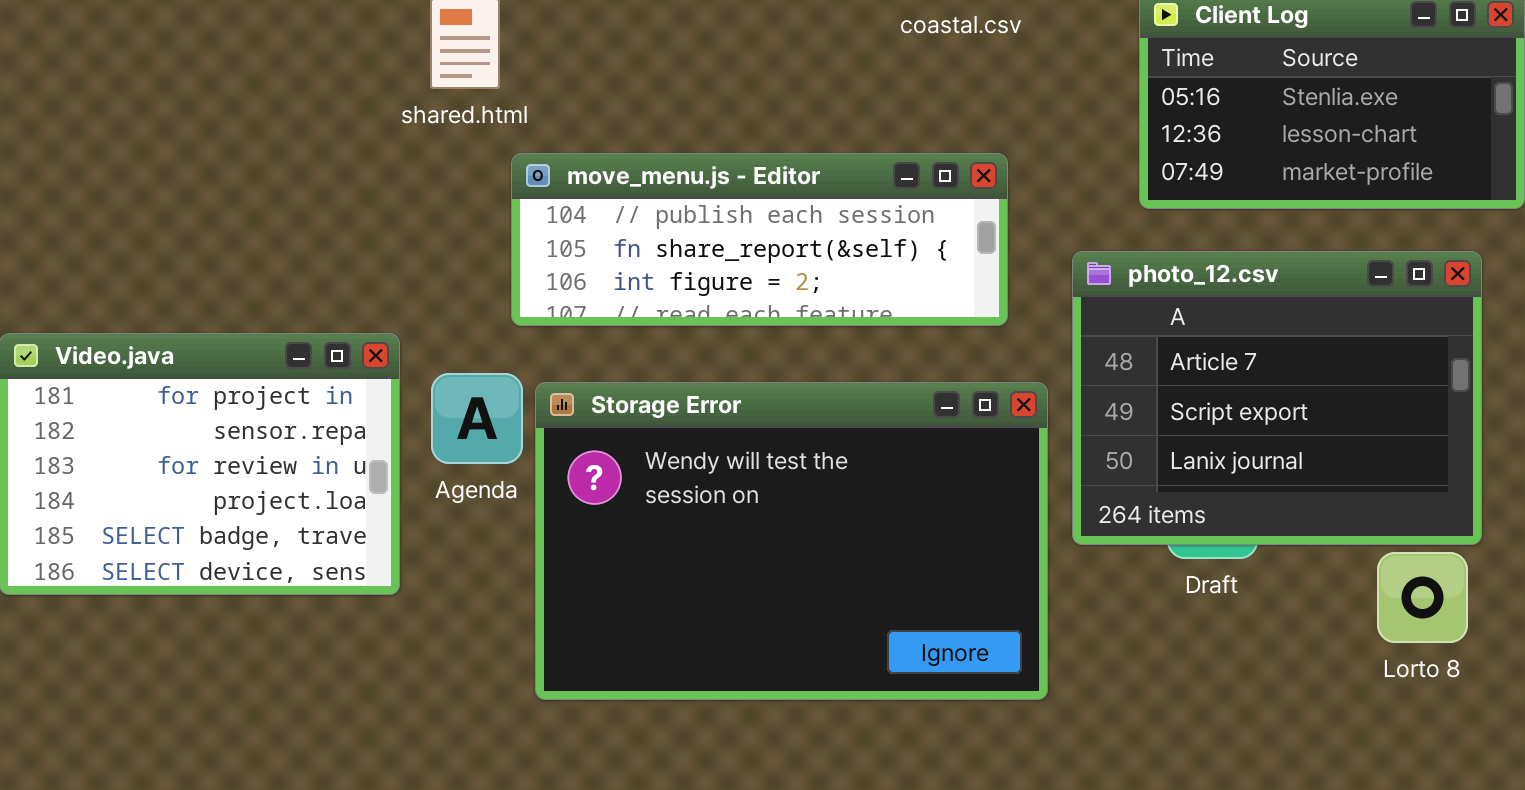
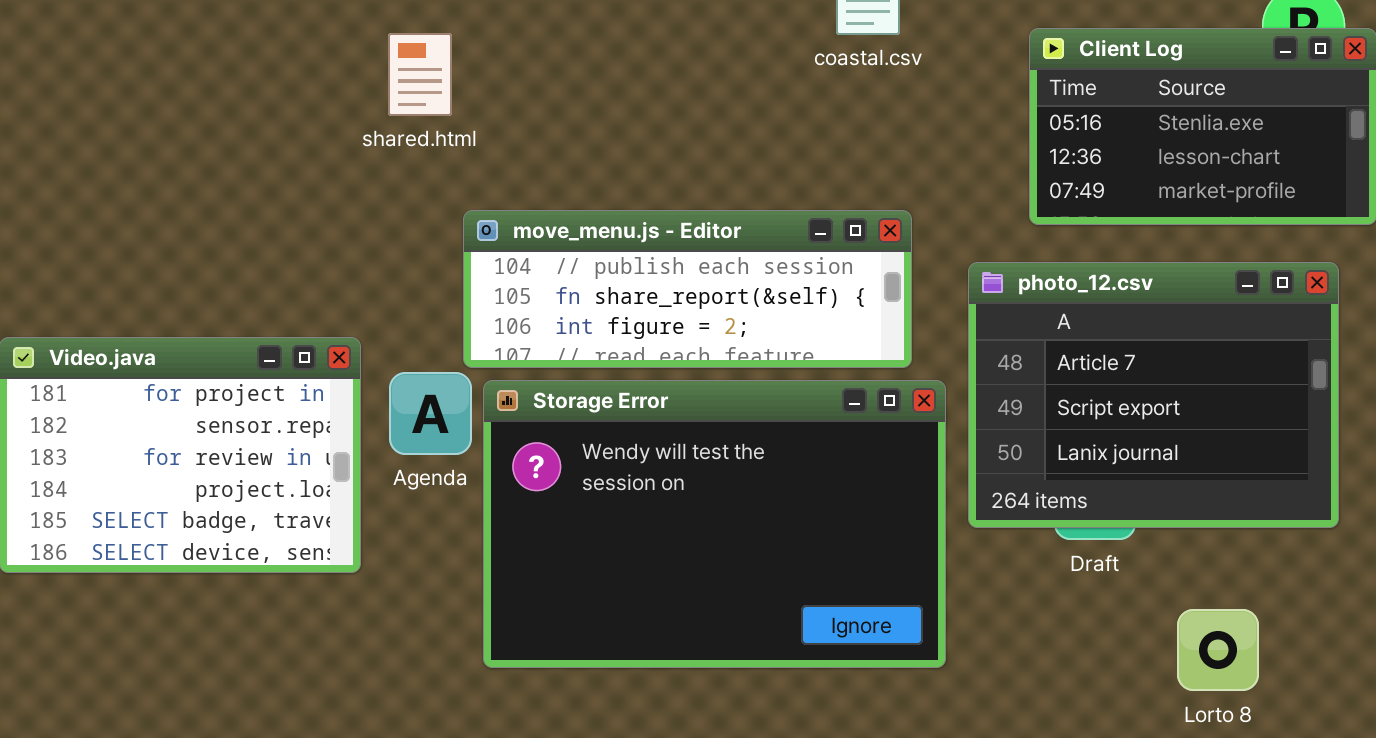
move_menu.js - Editor: [511,153,1008,326] -> [463,210,912,368], moved
Lorto 8: [1377,552,1468,643] -> [1177,609,1259,691], moved

